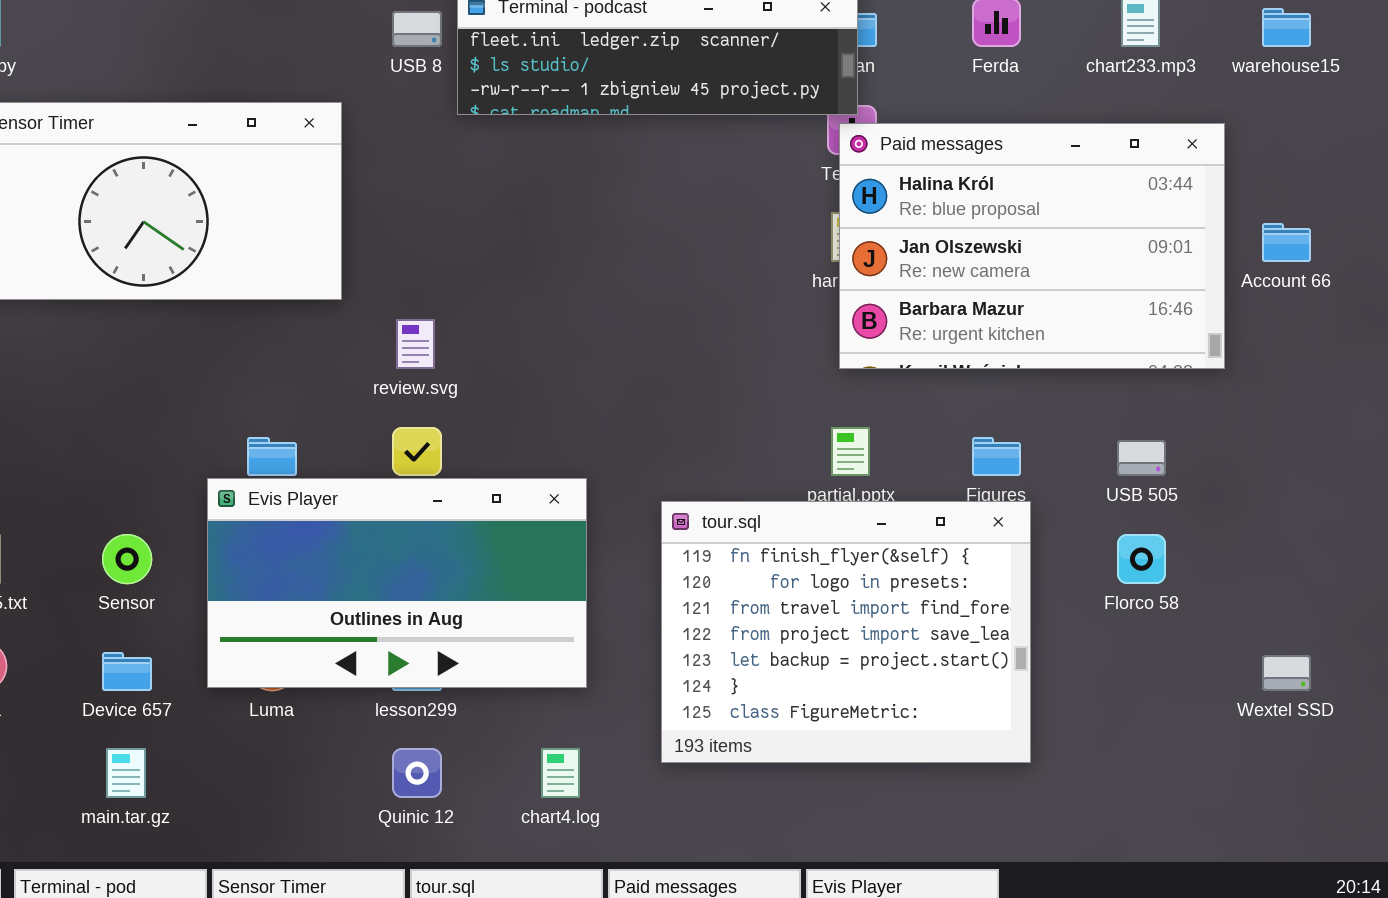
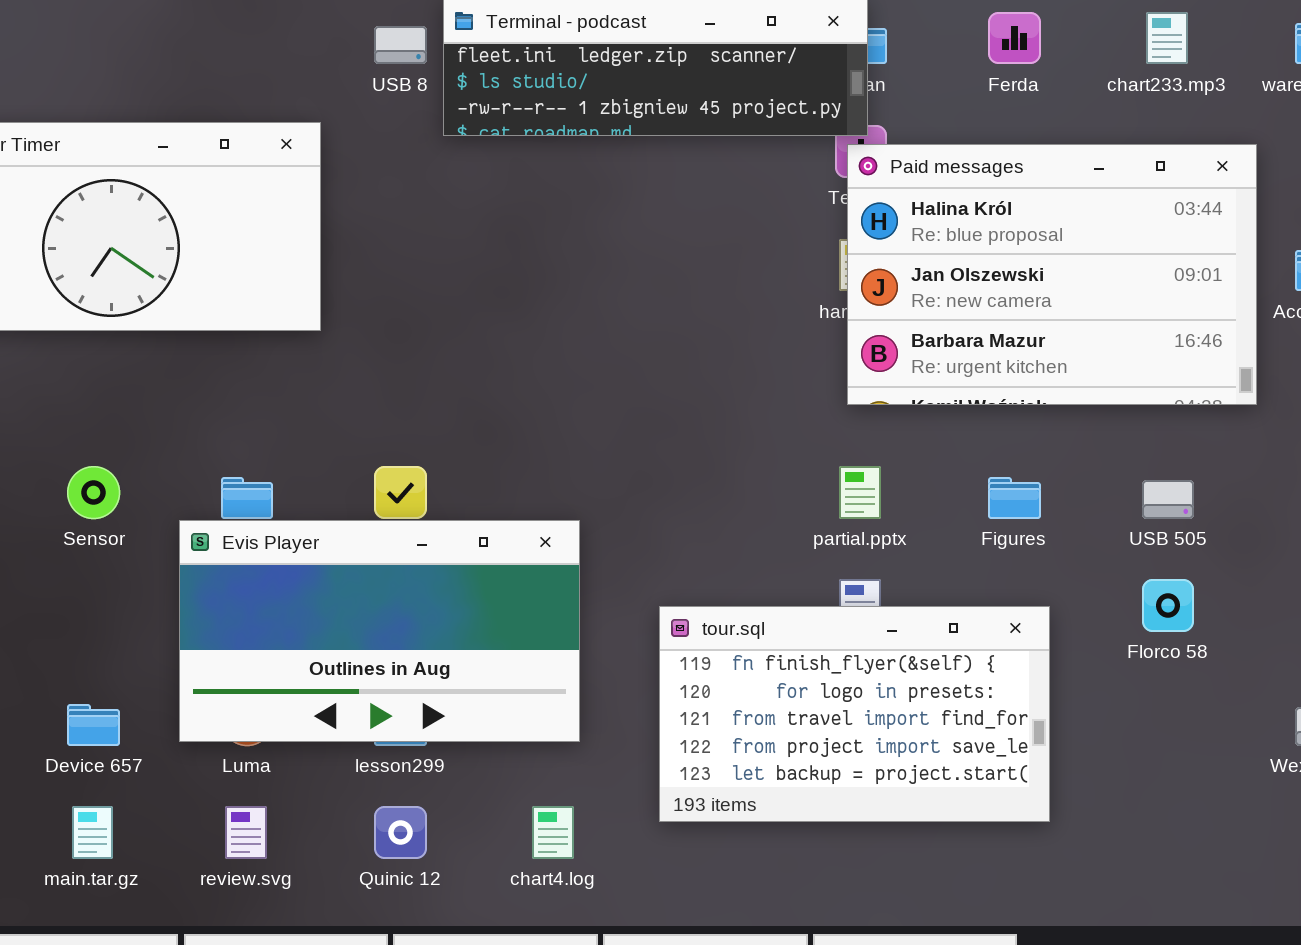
review.svg: [396,319,435,369] -> [225,806,267,859], moved
tour.sql: [661,501,1031,763] -> [659,606,1050,822], resized
Sensor: [102,534,152,584] -> [67,466,120,519], moved

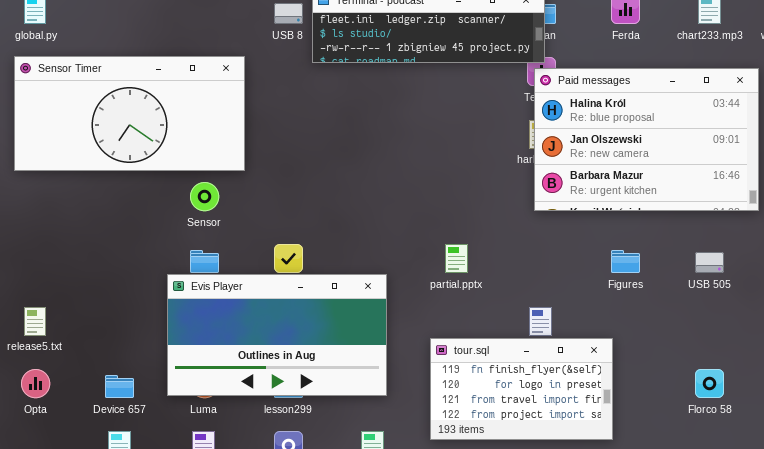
Sensor: [67,466,120,519] -> [190,182,219,211], moved
partial.pptx: [839,466,881,519] -> [445,244,468,273], moved
Florco 58: [1142,579,1194,632] -> [695,369,724,398], moved
tour.sql: [659,606,1050,822] -> [430,338,613,440], resized

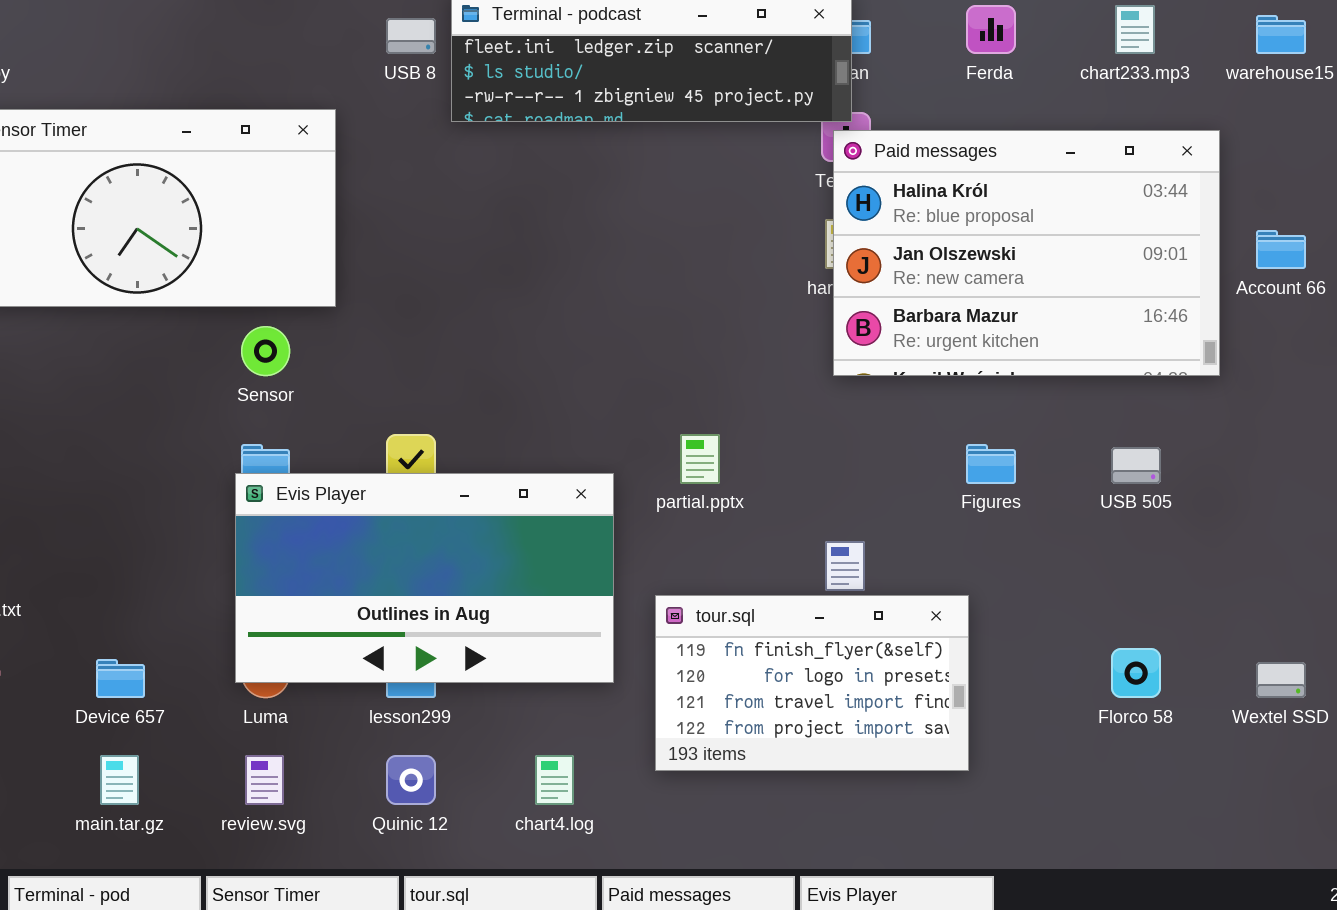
Evis Player: [167,274,387,396] -> [235,473,614,683], moved

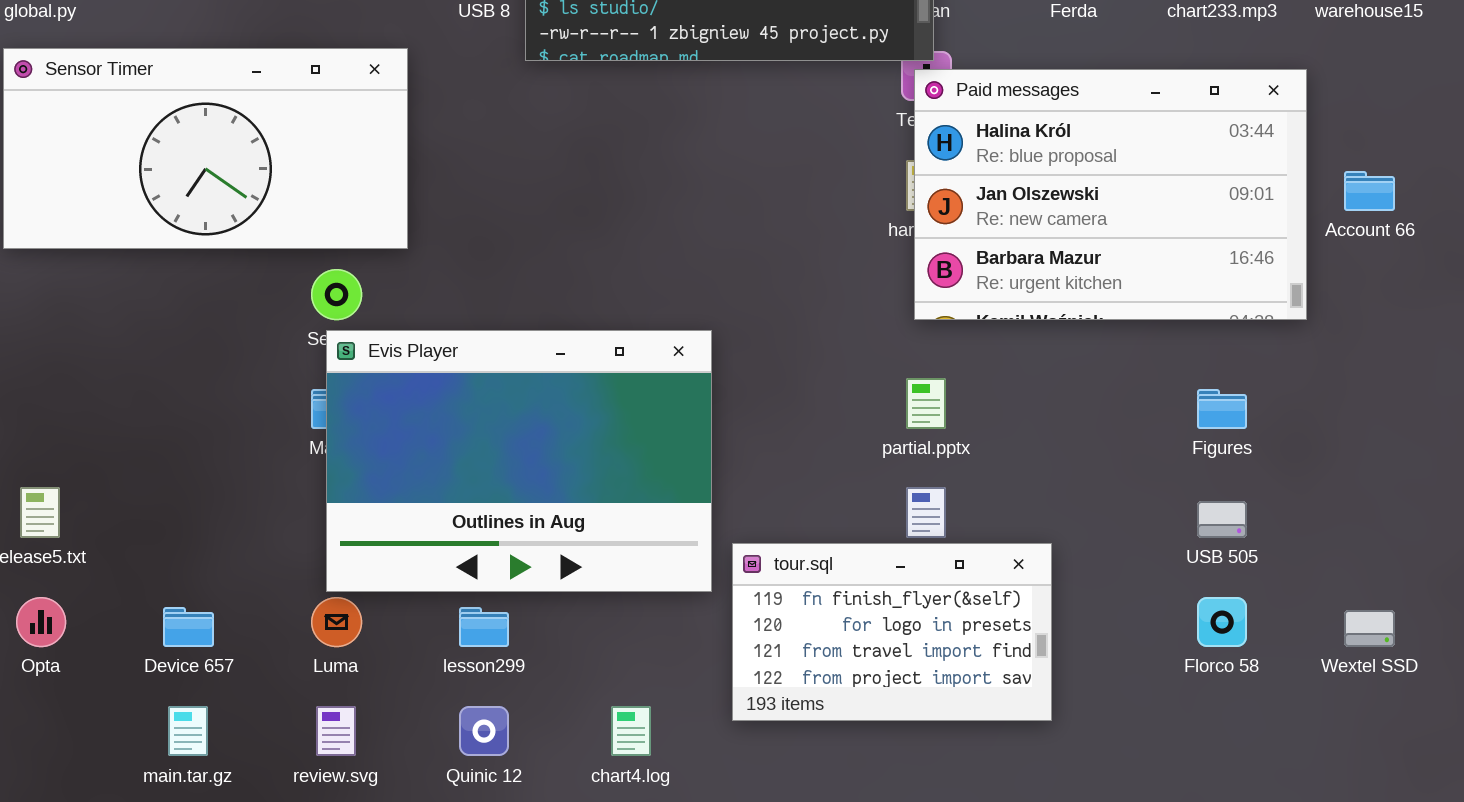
partial.pptx: [680,434,720,484] -> [906,378,946,429], moved
Figures: [966,444,1016,484] -> [1197,389,1247,429], moved
USB 505: [1111,447,1161,484] -> [1197,501,1247,538], moved
Evis Player: [235,473,614,683] -> [326,330,712,592], moved, resized

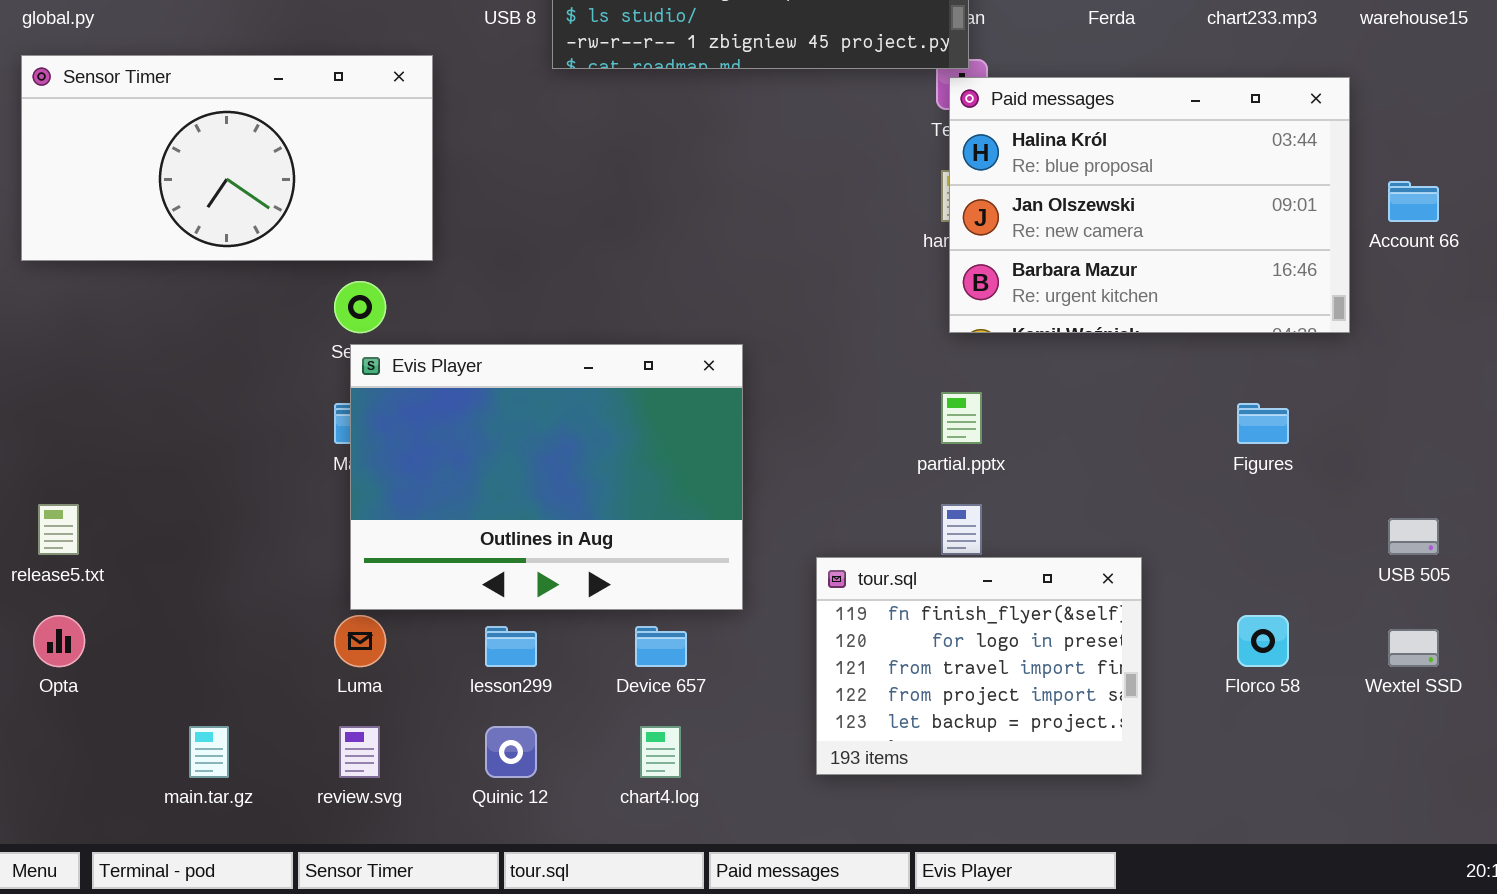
USB 505: [1197,501,1247,538] -> [1388,518,1439,555], moved
tour.sql: [732,543,1052,721] -> [816,557,1142,775], moved, resized
Device 657: [163,607,214,647] -> [635,626,687,667], moved

